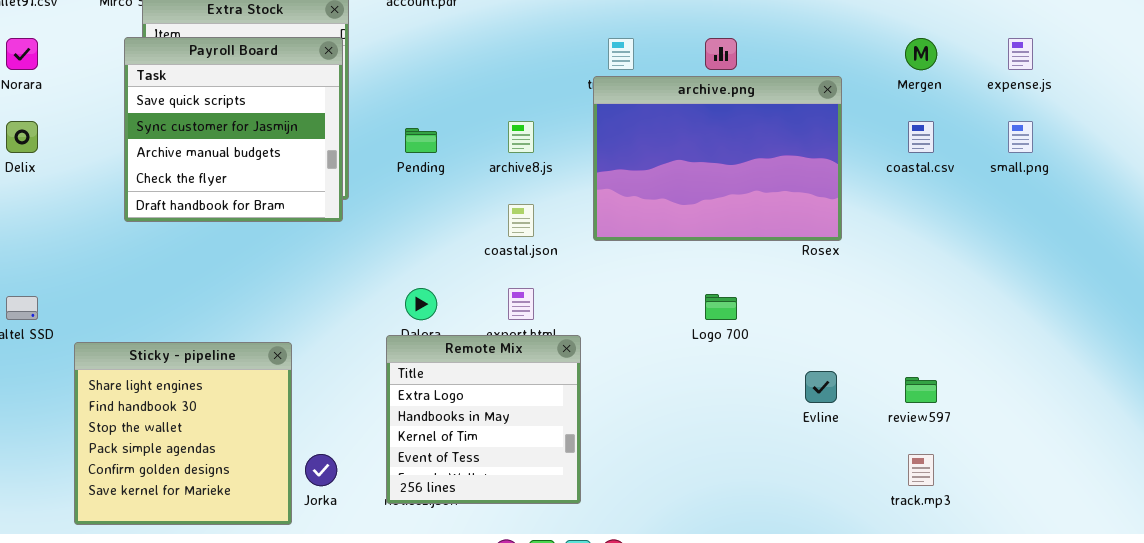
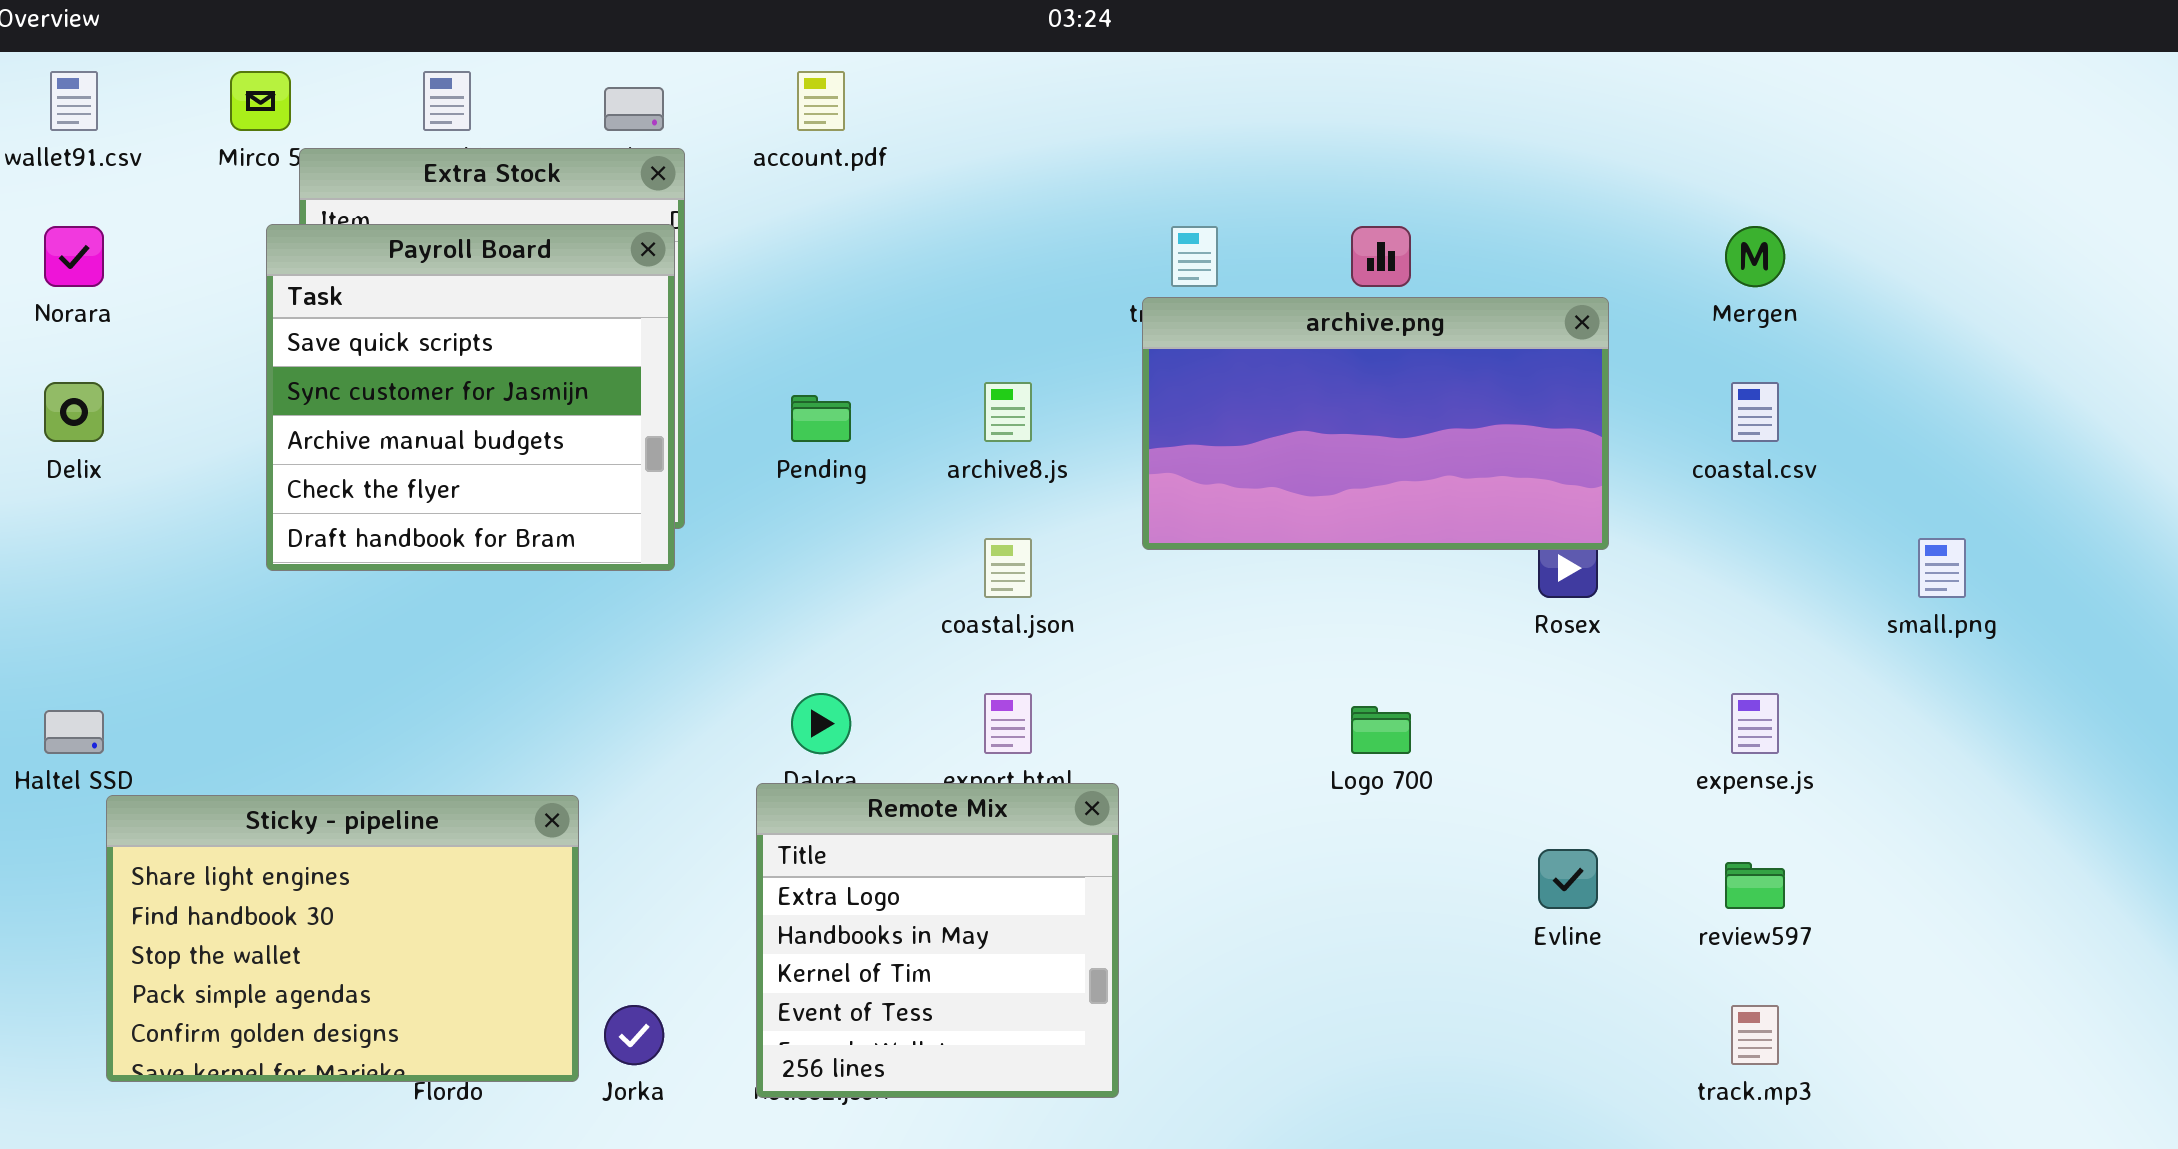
expense.js: [1008,38,1033,70] -> [1731,693,1779,754], moved
archive.png: [593,76,842,241] -> [1142,297,1609,550], resized
small.png: [1008,121,1033,153] -> [1918,538,1966,598], moved
Sticky - pipeline: [74,342,292,525] -> [106,795,579,1082], resized

